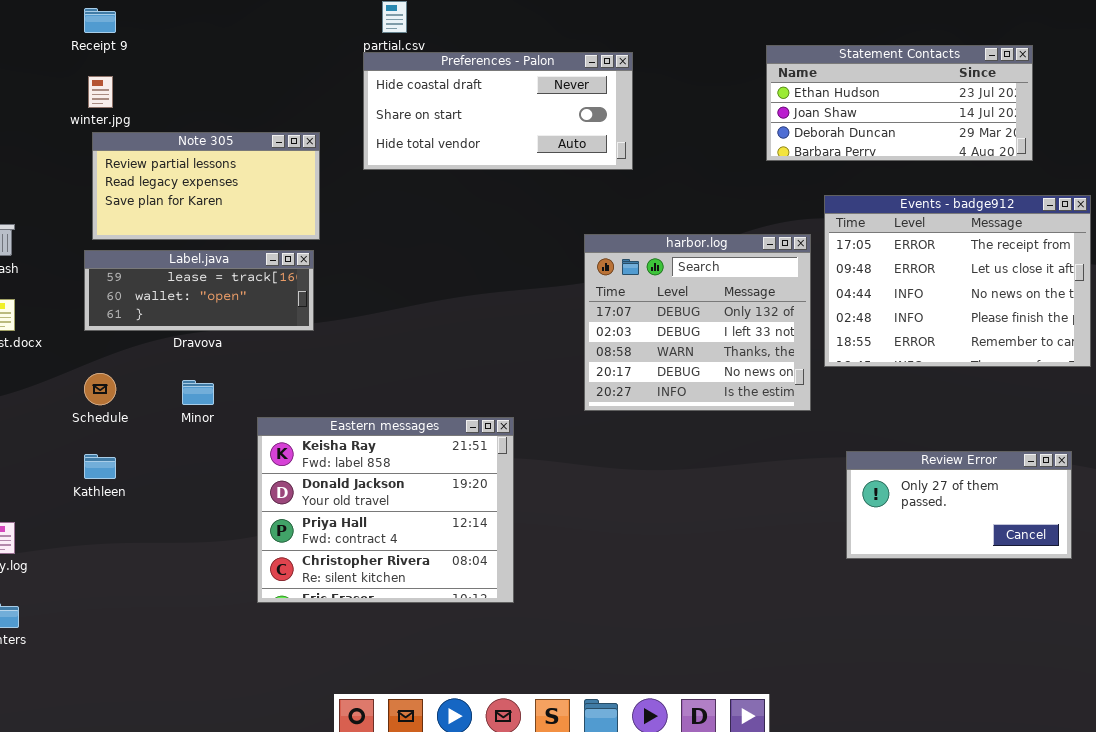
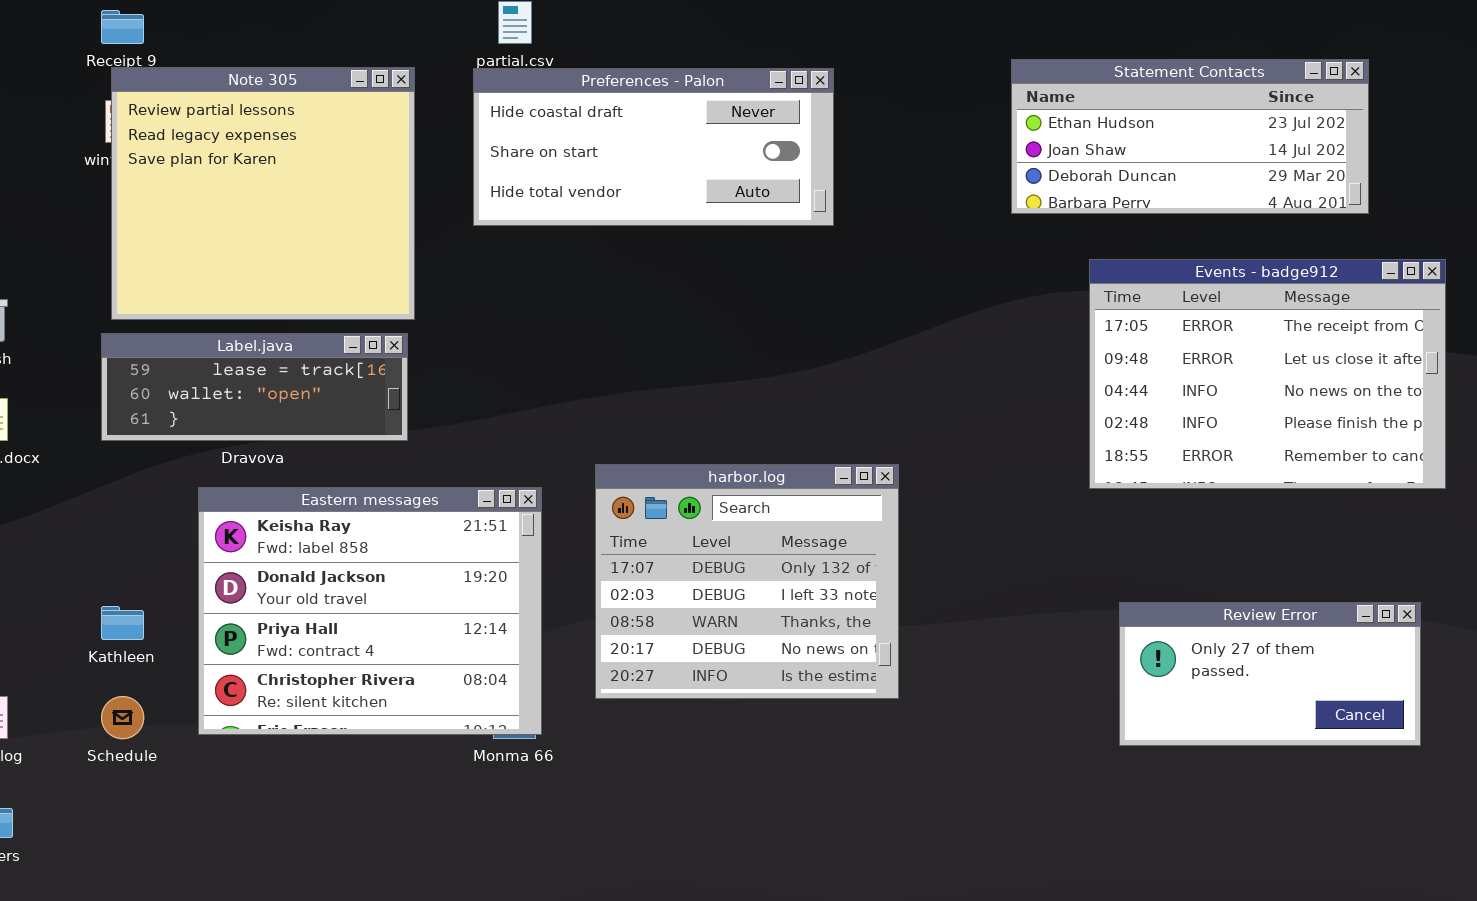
Note 305: [92,132,320,240] -> [111,67,415,320], resized
harbor.log: [584,234,811,411] -> [595,464,899,699], moved
Schedule: [84,373,116,405] -> [101,696,144,739], moved
Eastern messages: [257,417,514,603] -> [198,487,542,735], moved

